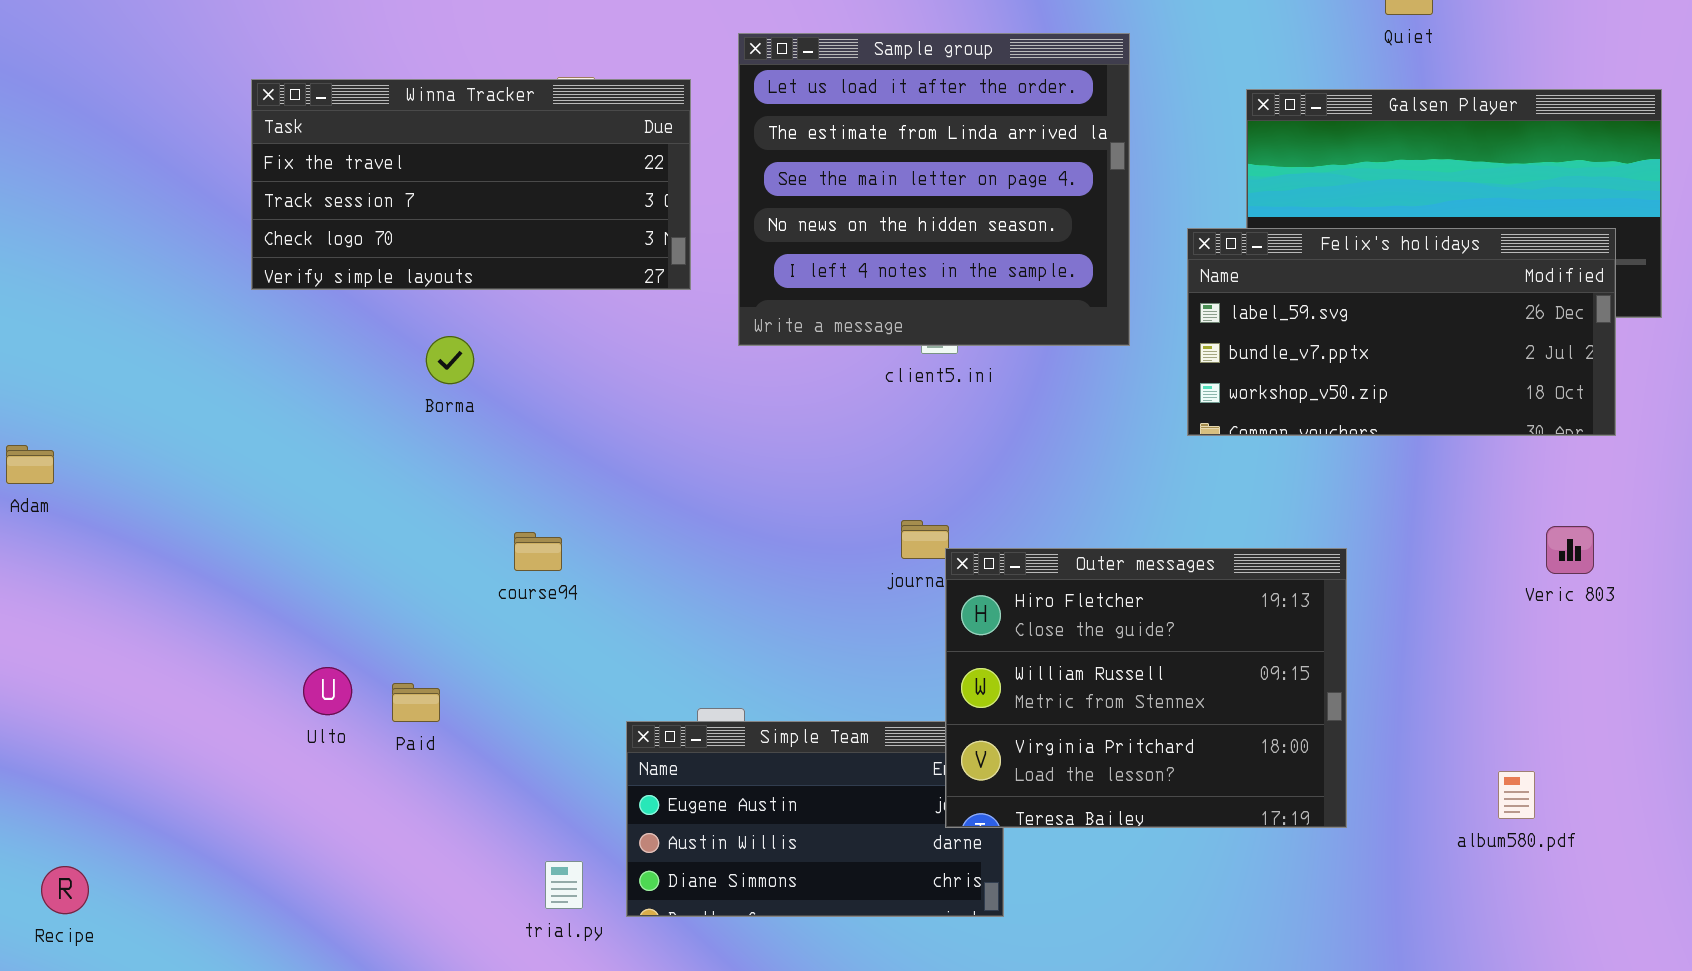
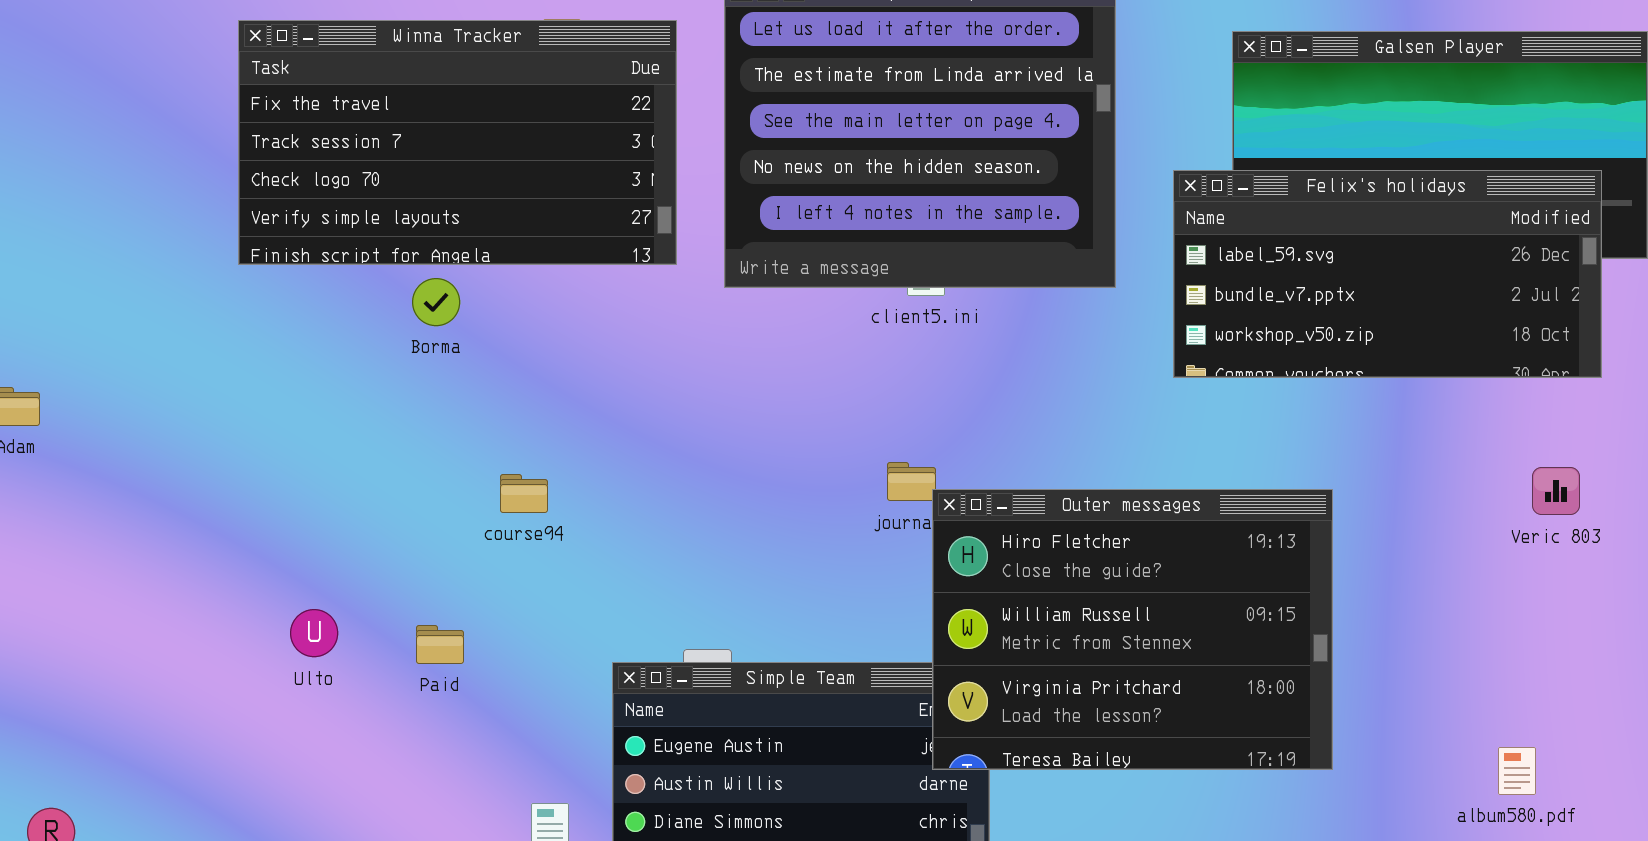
Winna Tracker: [251,79,691,290] -> [238,20,677,265], resized
Paid: [392,683,440,722] -> [416,625,464,664], moved
album580.pdf: [1498,771,1535,819] -> [1498,747,1536,795], moved

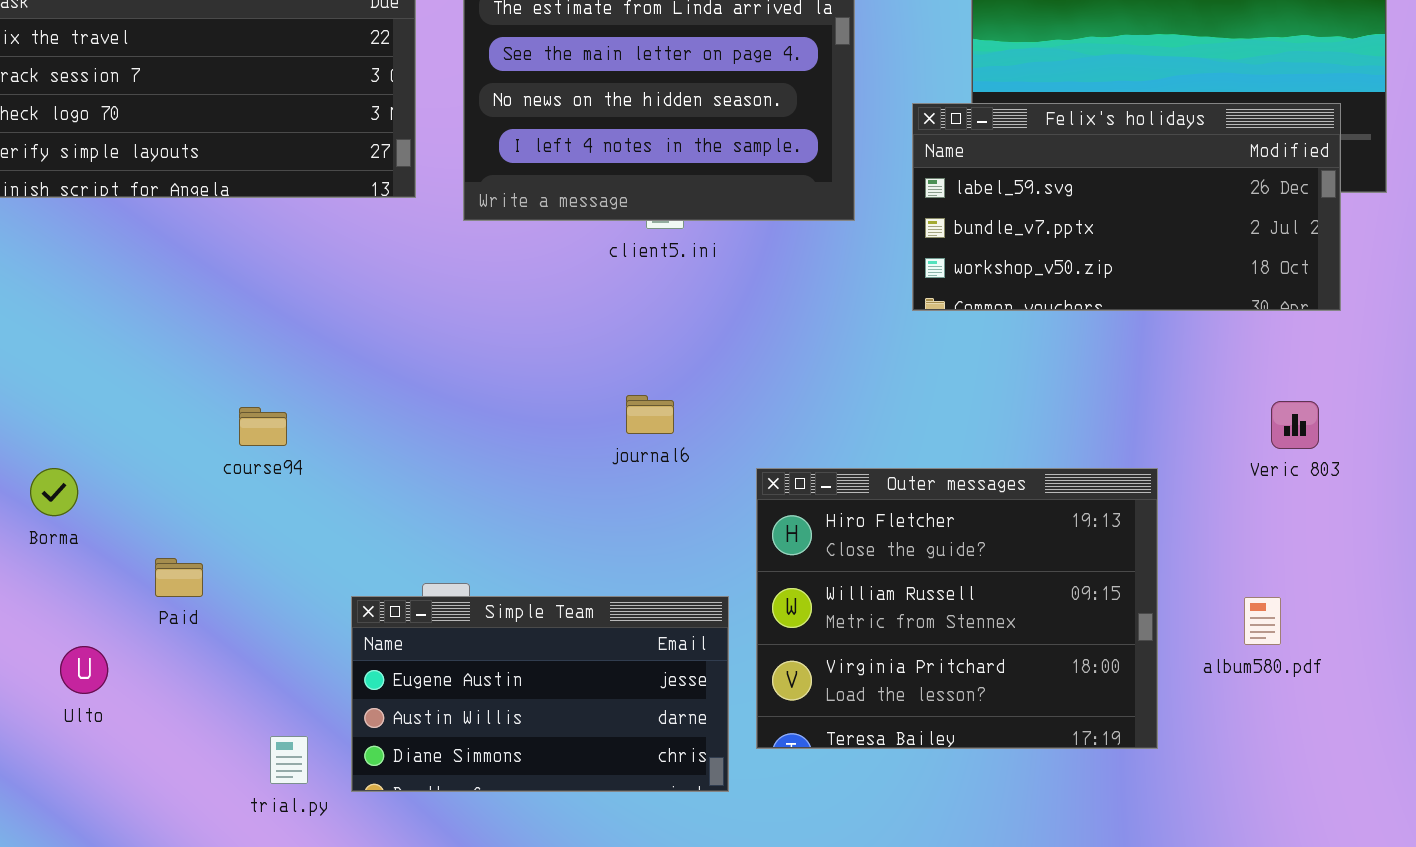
Borma: [412,278,460,326] -> [30,468,78,516], moved
Outer messages: [932,489,1333,770] -> [756,468,1158,749], moved
Ulto: [290,609,338,657] -> [60,646,108,694], moved
album580.pdf: [1498,747,1536,795] -> [1244,597,1281,645], moved

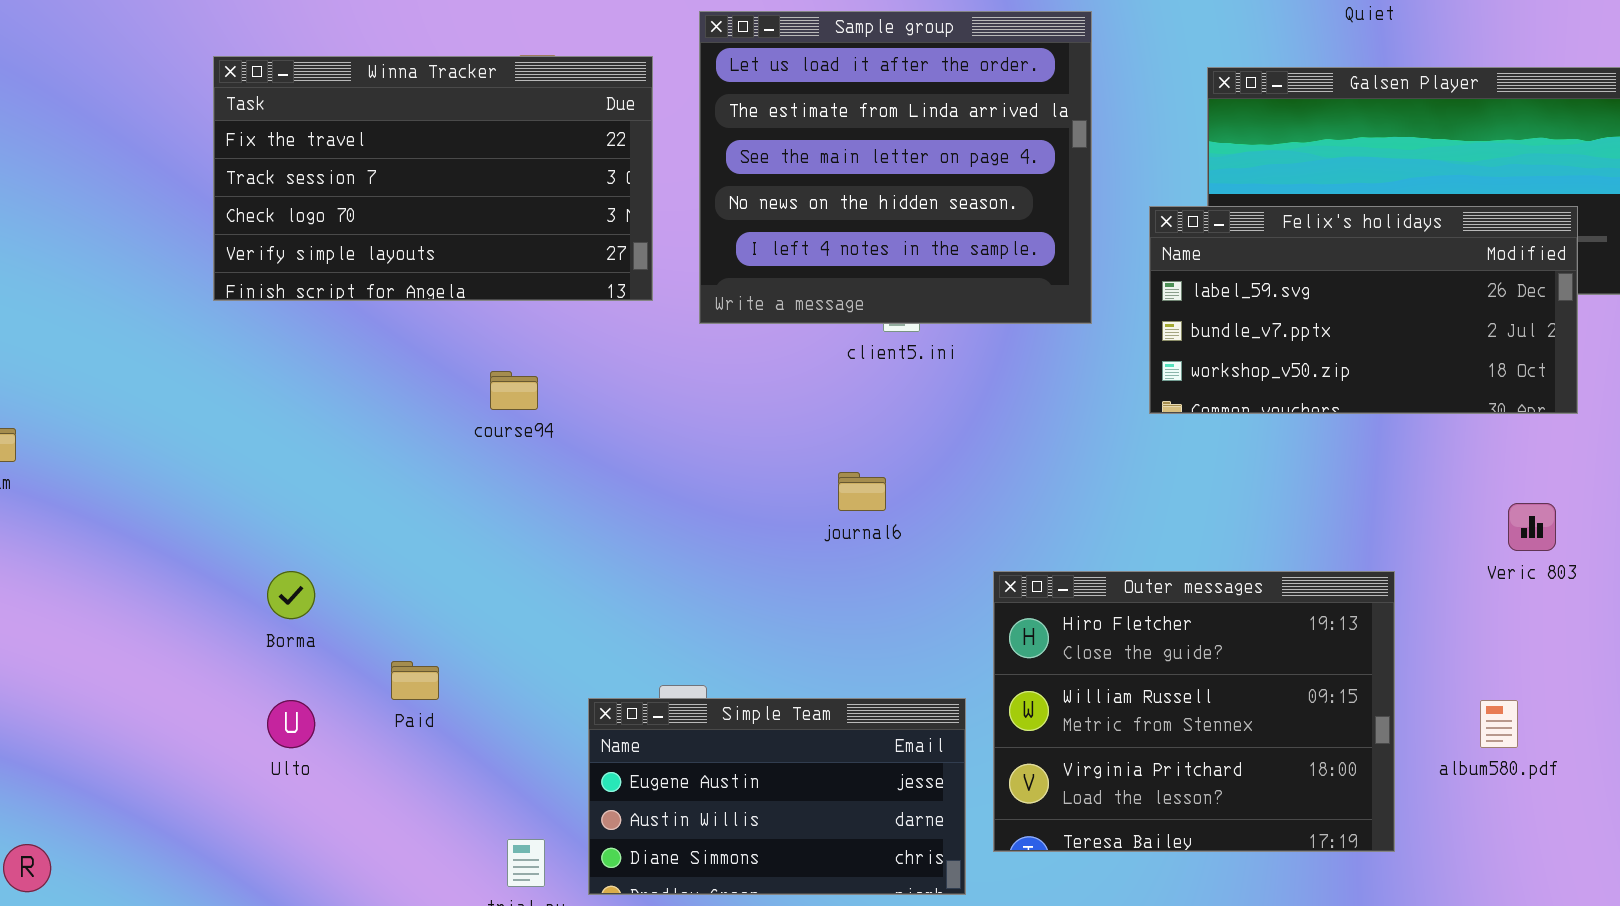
journal6: [626,395,674,434] -> [838,472,886,511], moved
course94: [239,407,287,446] -> [490,371,538,410], moved
Ulto: [60,646,108,694] -> [267,700,315,748], moved

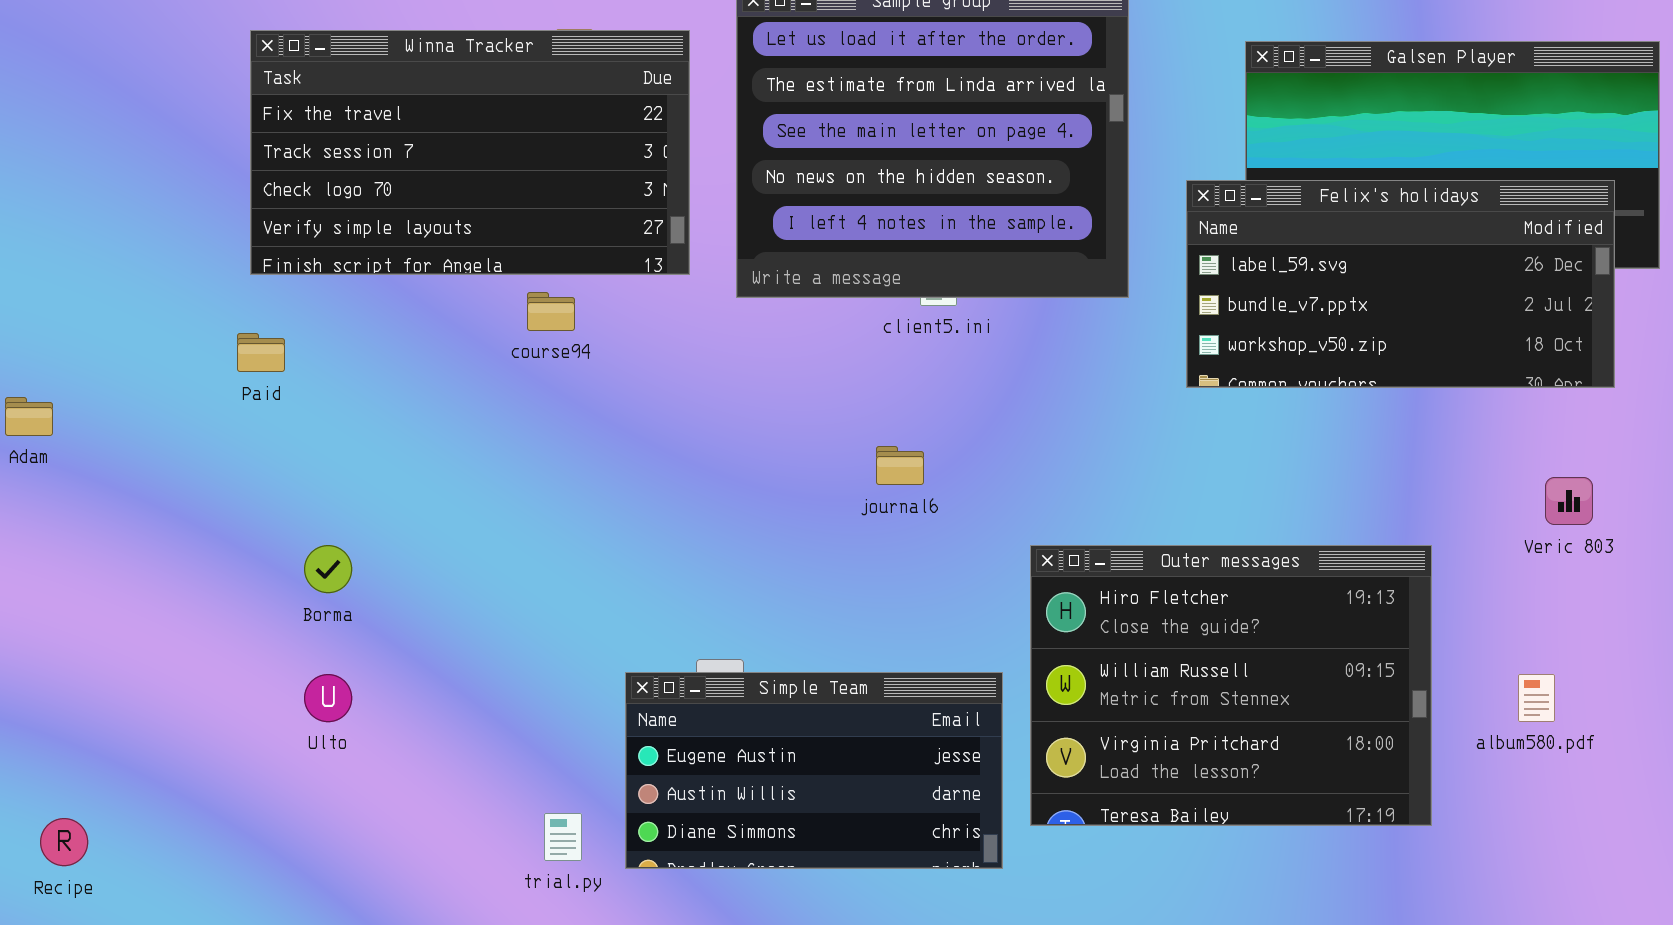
course94: [490,371,538,410] -> [527,292,575,331], moved
Paid: [391,661,439,700] -> [237,333,285,372], moved

